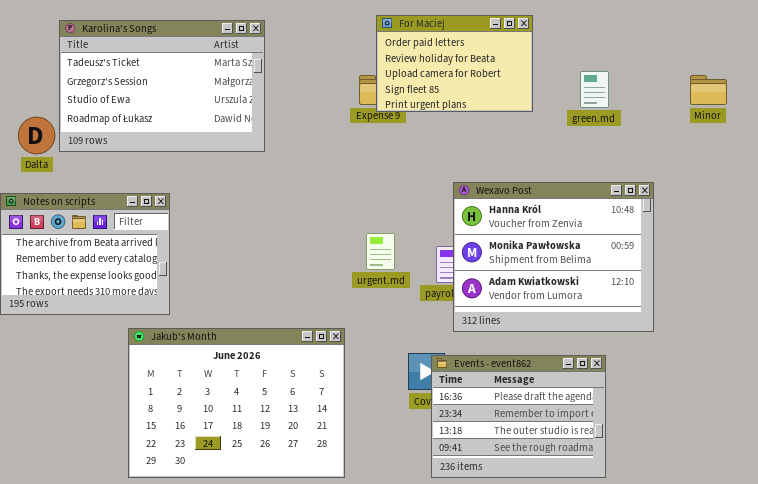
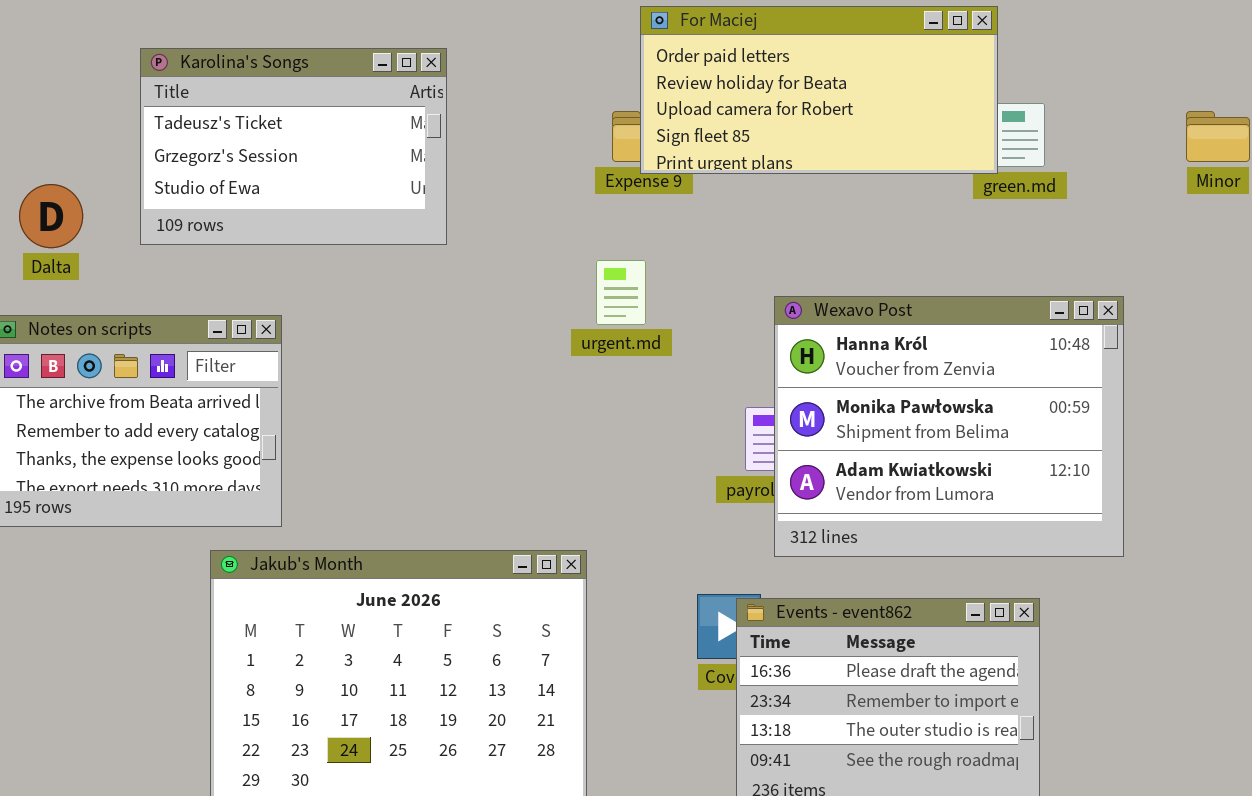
For Maciej: [376,15,533,112] -> [640,6,998,174], resized
Karolina's Songs: [59,20,265,152] -> [140,48,447,245], resized
urgent.md: [366,233,395,270] -> [596,260,646,325], moved

